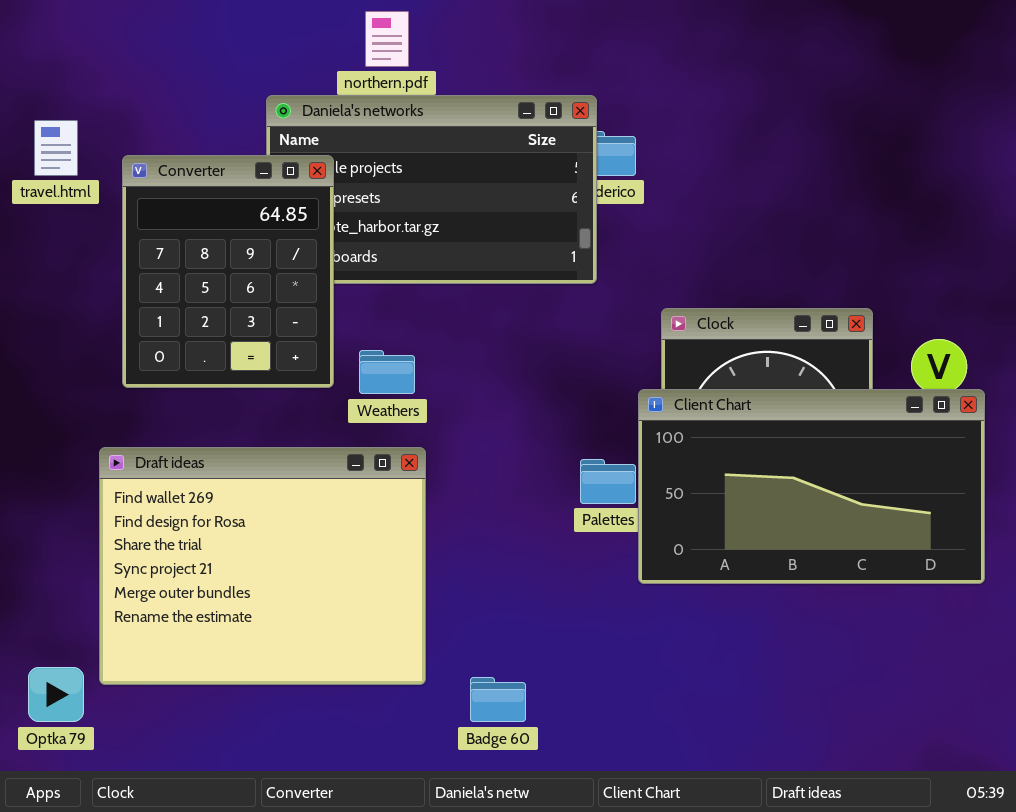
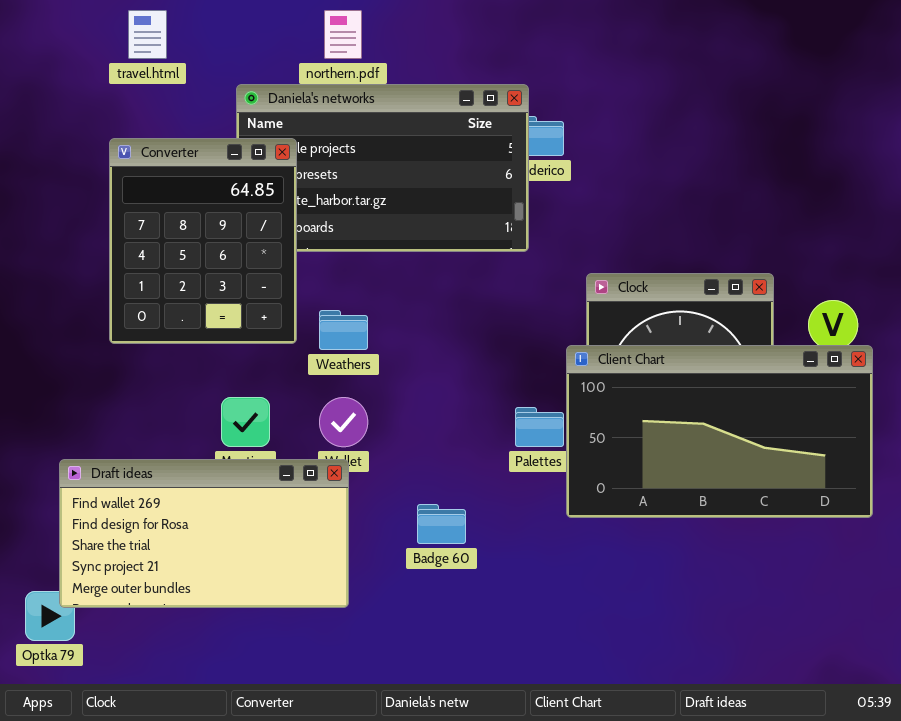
travel.html: [34,120,78,176] -> [128,10,167,59], moved
Draft ideas: [99,447,426,685] -> [59,459,349,608], moved, resized
Badge 60: [470,677,526,722] -> [417,504,466,544], moved

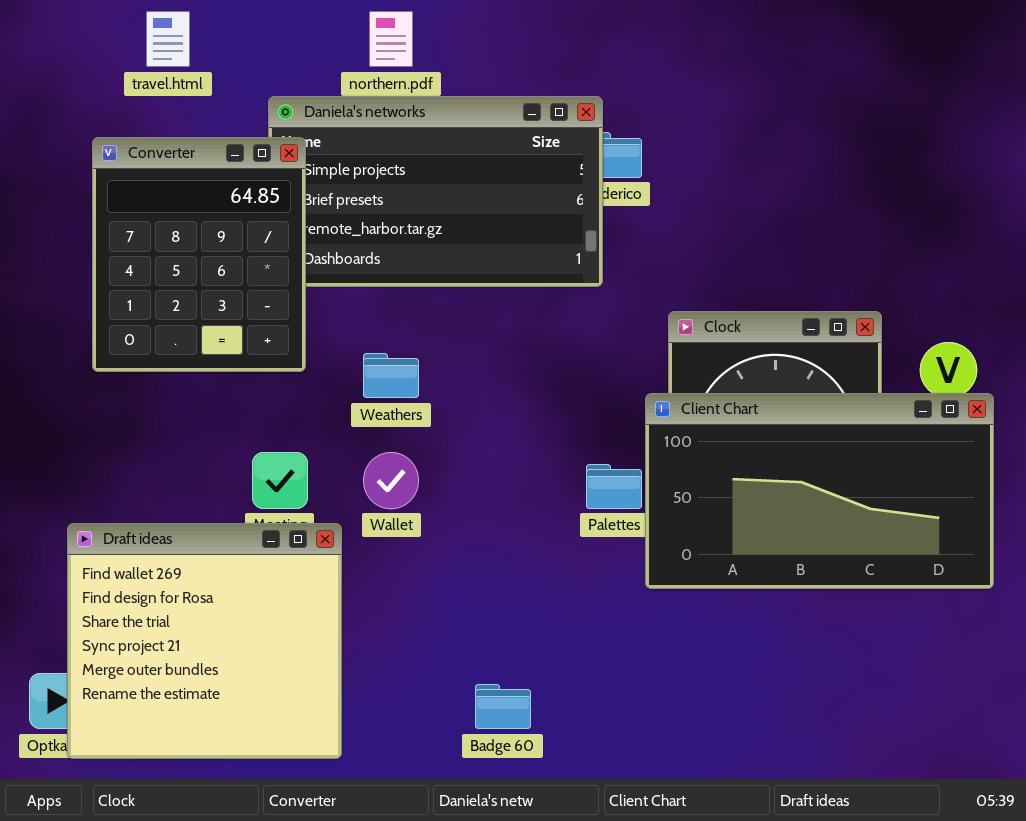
Converter: [109,138,297,344] -> [92,137,306,372], moved
Draft ideas: [59,459,349,608] -> [67,523,342,759], resized
Badge 60: [417,504,466,544] -> [475,684,531,729], moved

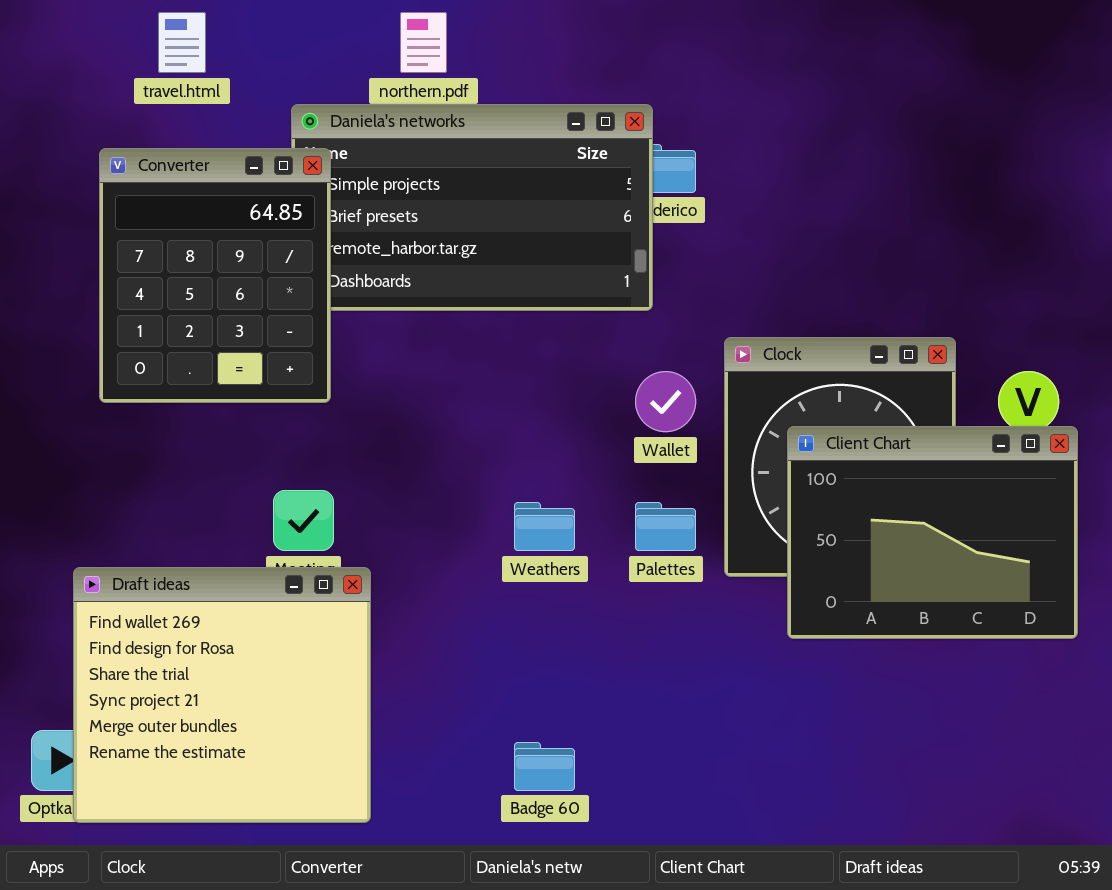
Weathers: [363,353,419,398] -> [514,502,575,551], moved
Client Chart: [645,393,994,589] -> [787,426,1078,639], resized
Wallet: [363,452,419,509] -> [635,371,696,432], moved

